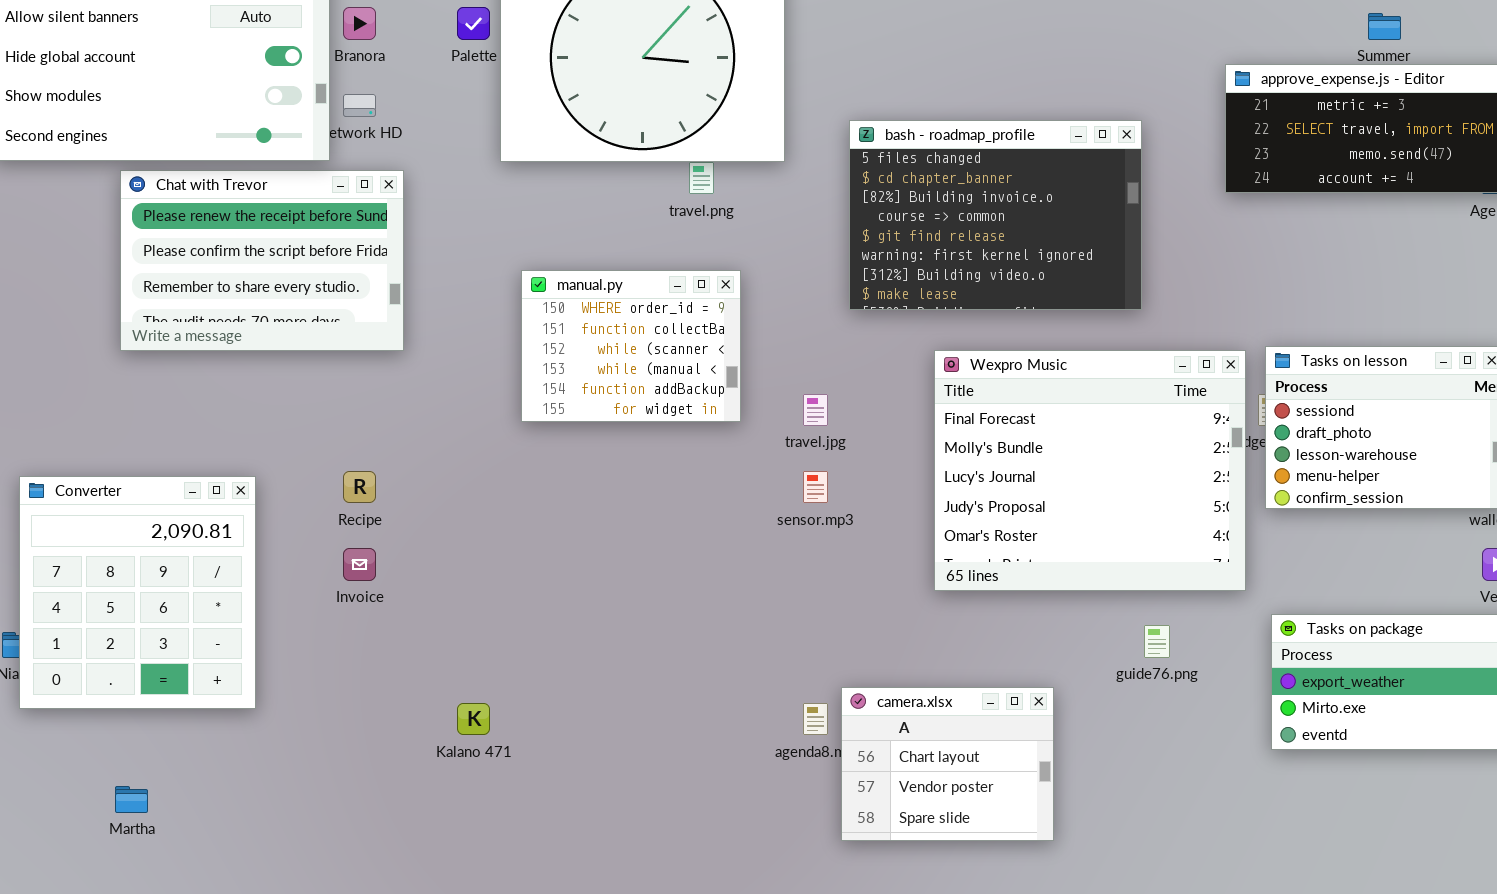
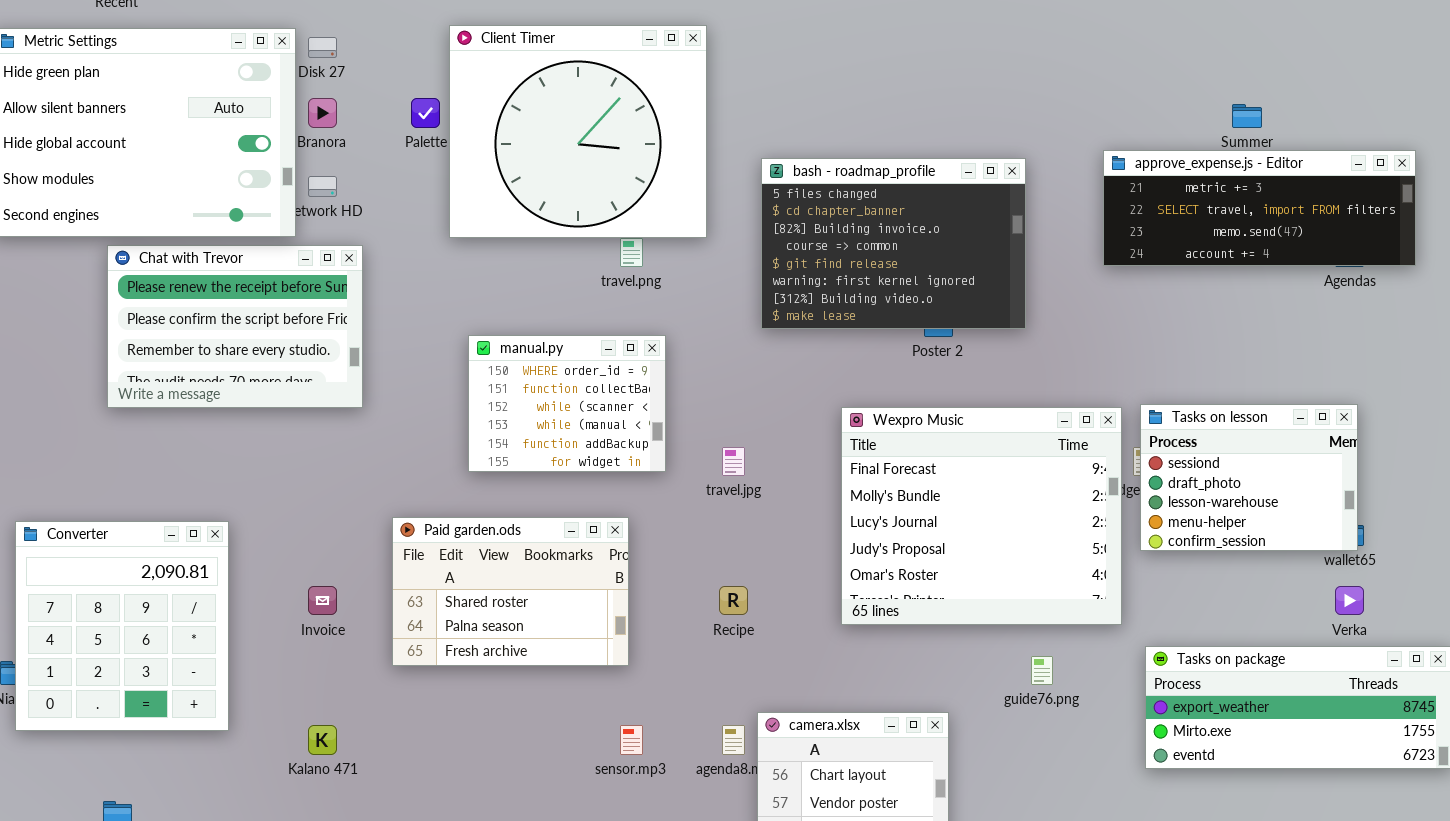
bash - roadmap_profile: [849,120,1142,310] -> [761,158,1026,329], moved
Recipe: [343,471,376,503] -> [719,586,748,615], moved
sensor.mp3: [803,471,828,503] -> [620,725,643,755], moved
Paid garden.ods: none -> [392,517,629,666], opened
Kalano 471: [457,703,490,735] -> [308,725,337,755], moved

